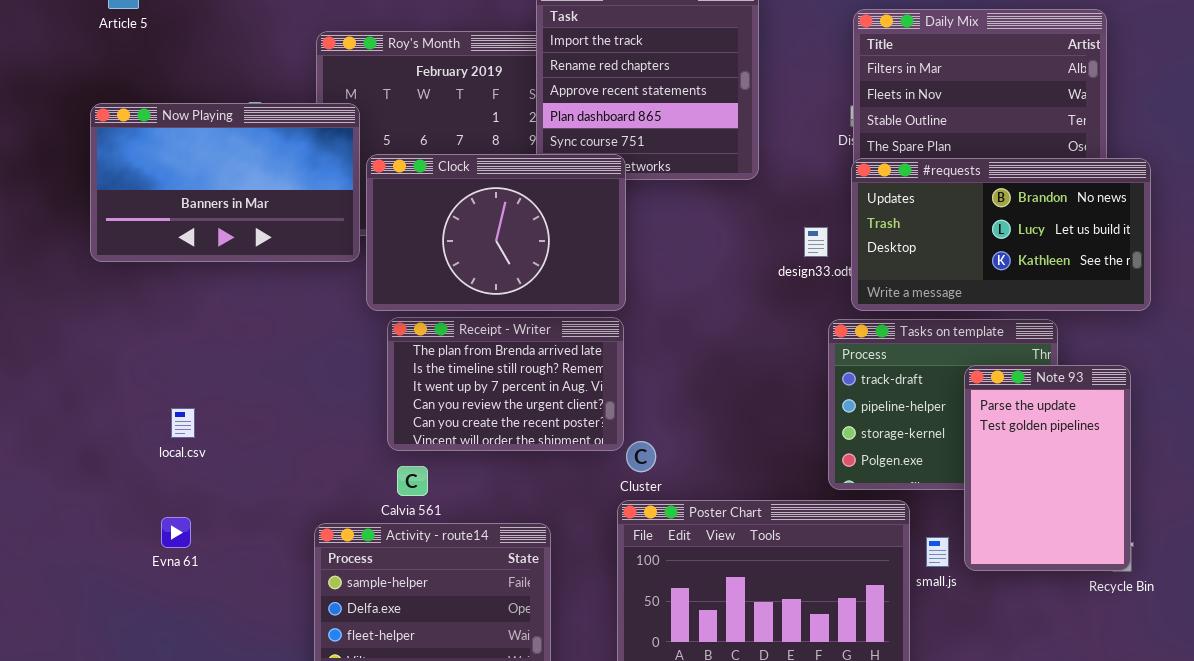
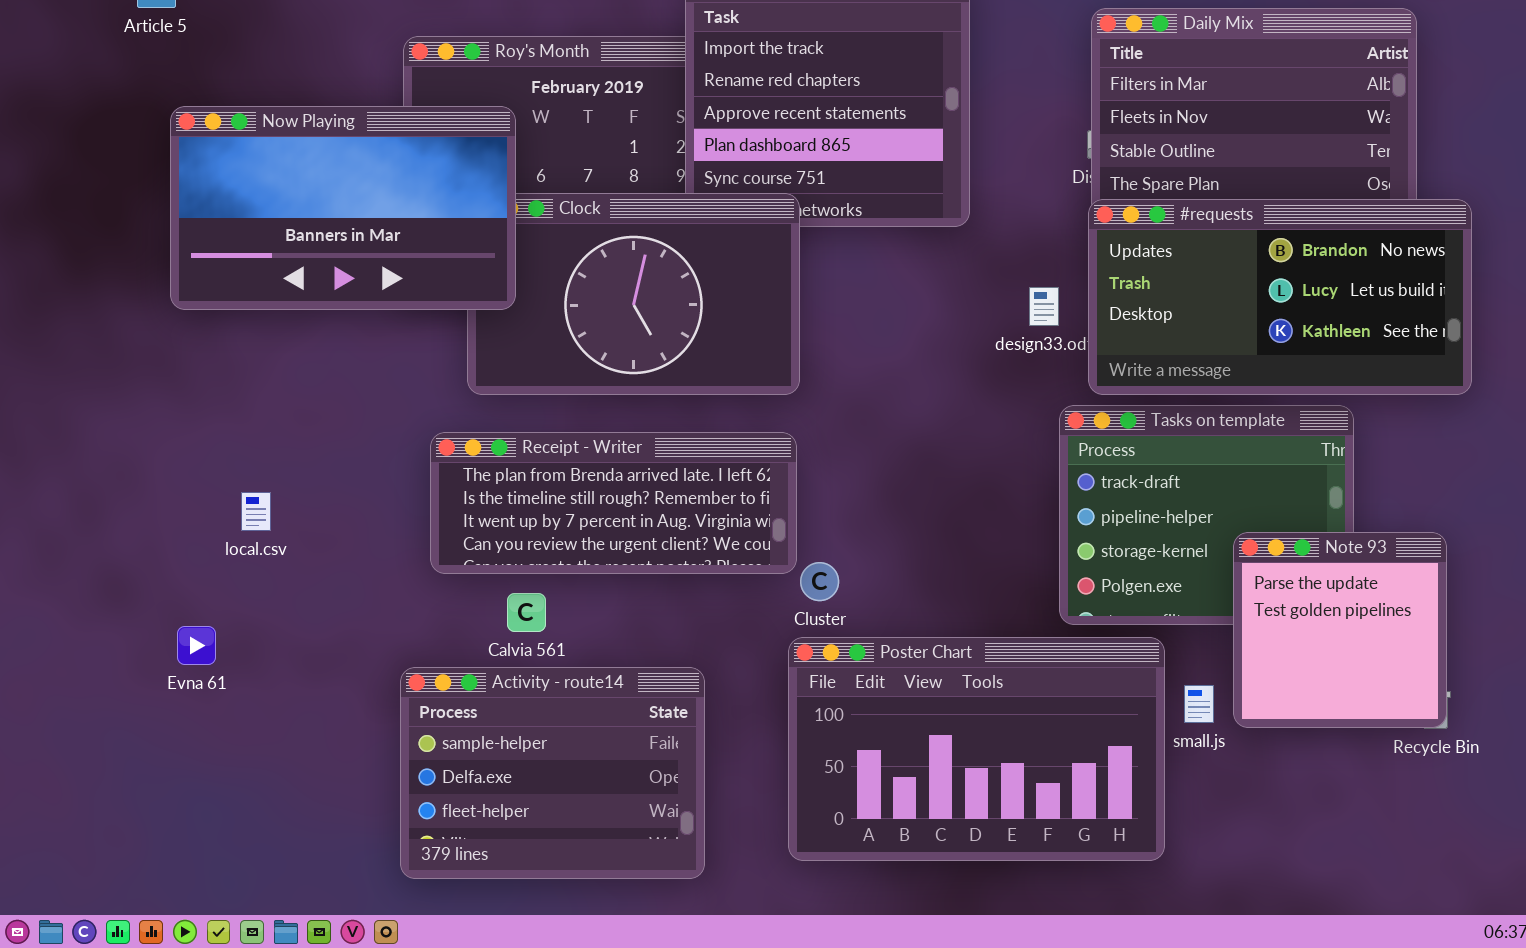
Now Playing: [90,103,360,262] -> [170,106,516,310], moved
Receipt - Writer: [387,317,624,451] -> [430,432,797,574], resized
Note 93: [964,365,1131,571] -> [1233,532,1447,728], resized
local.csv: [171,408,195,438] -> [241,492,271,531], moved
Evna 61: [161,517,191,548] -> [177,626,216,665], moved

